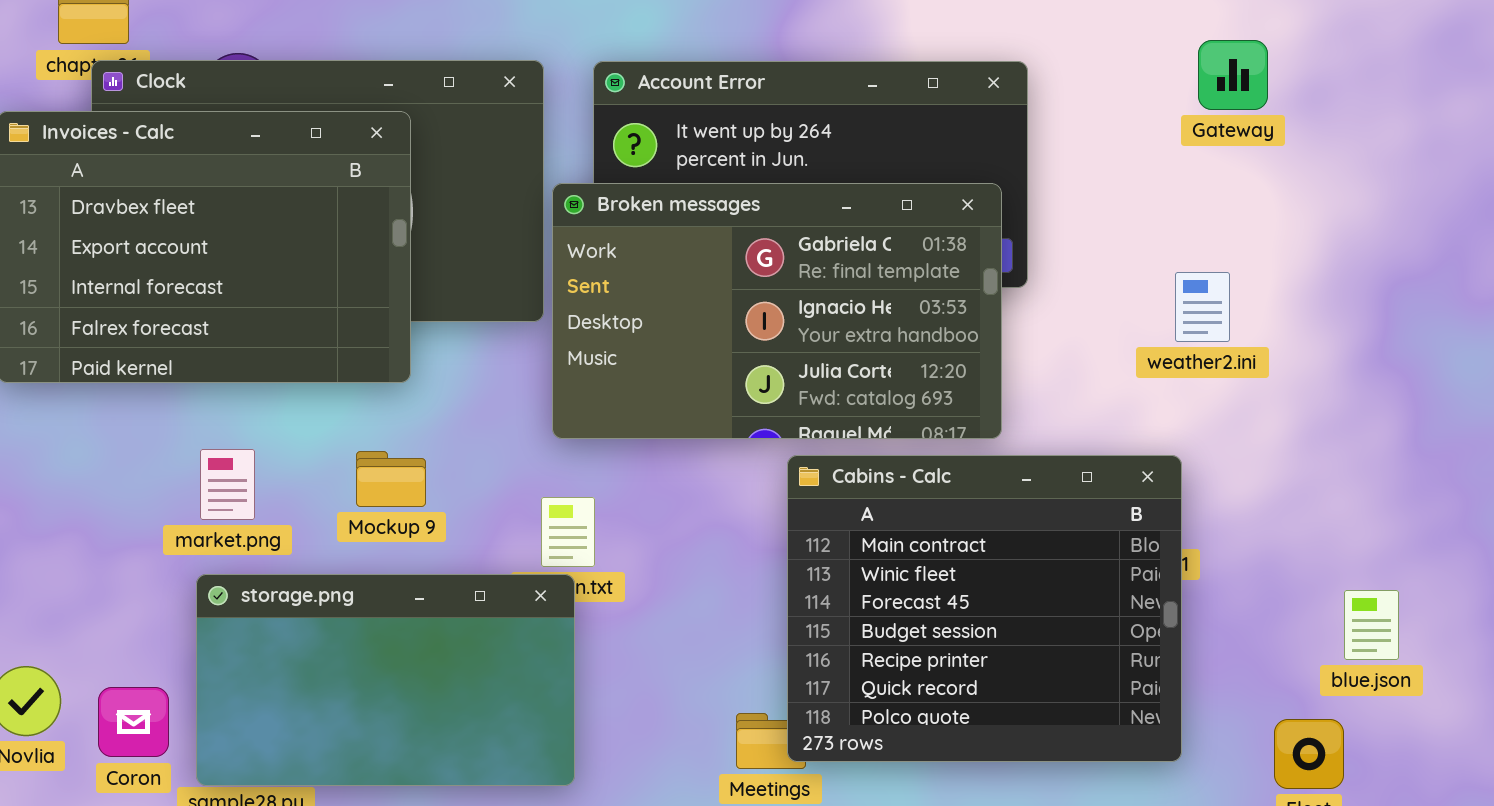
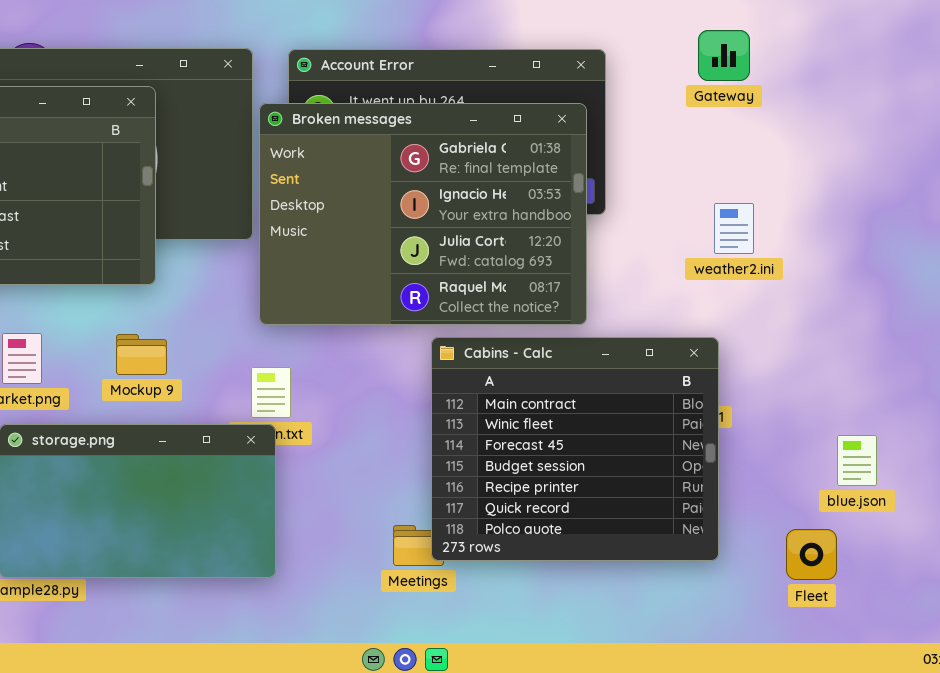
Gateway: [1198,40,1268,110] -> [698,30,750,81], moved
Broken messages: [552,183,1002,439] -> [259,103,587,325], resized

